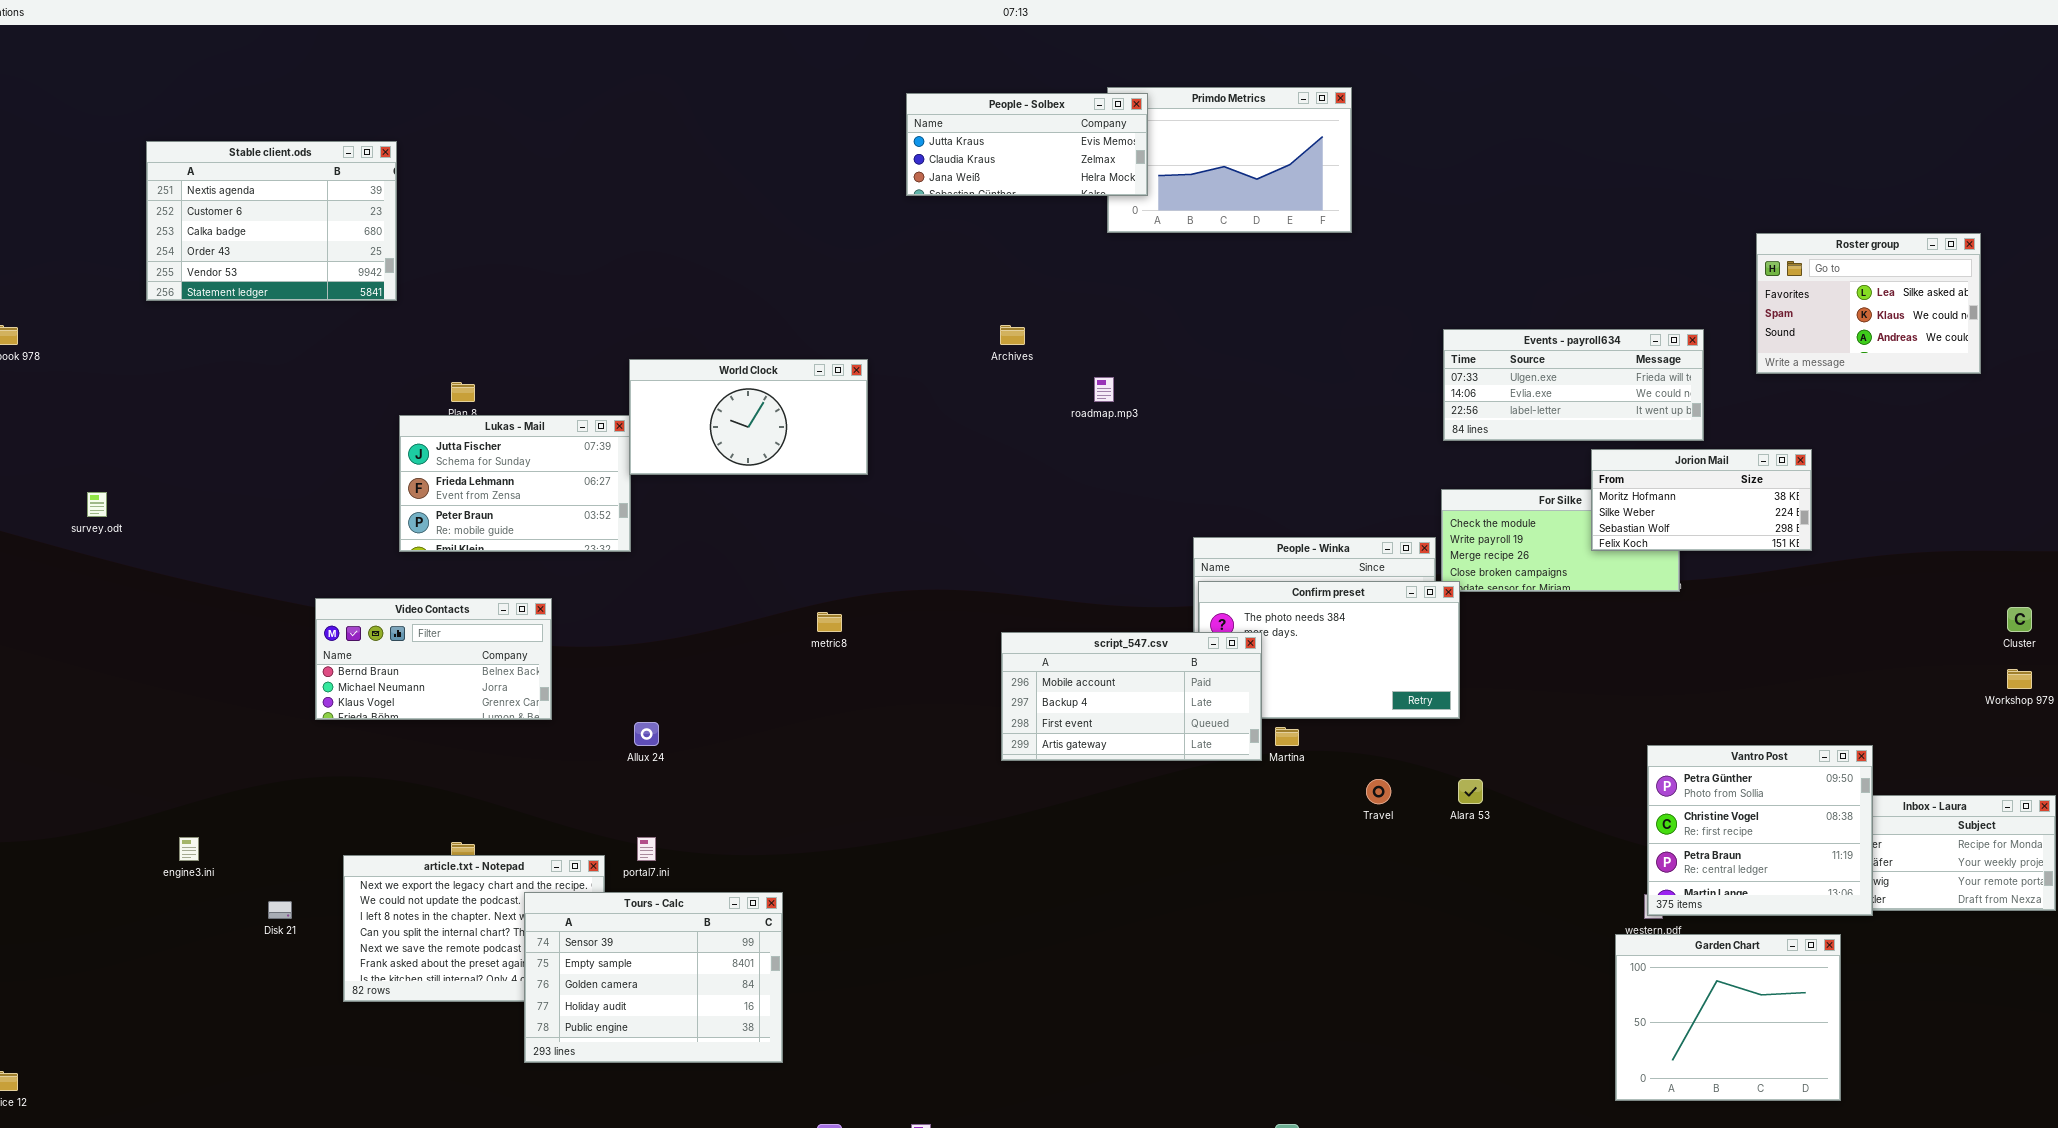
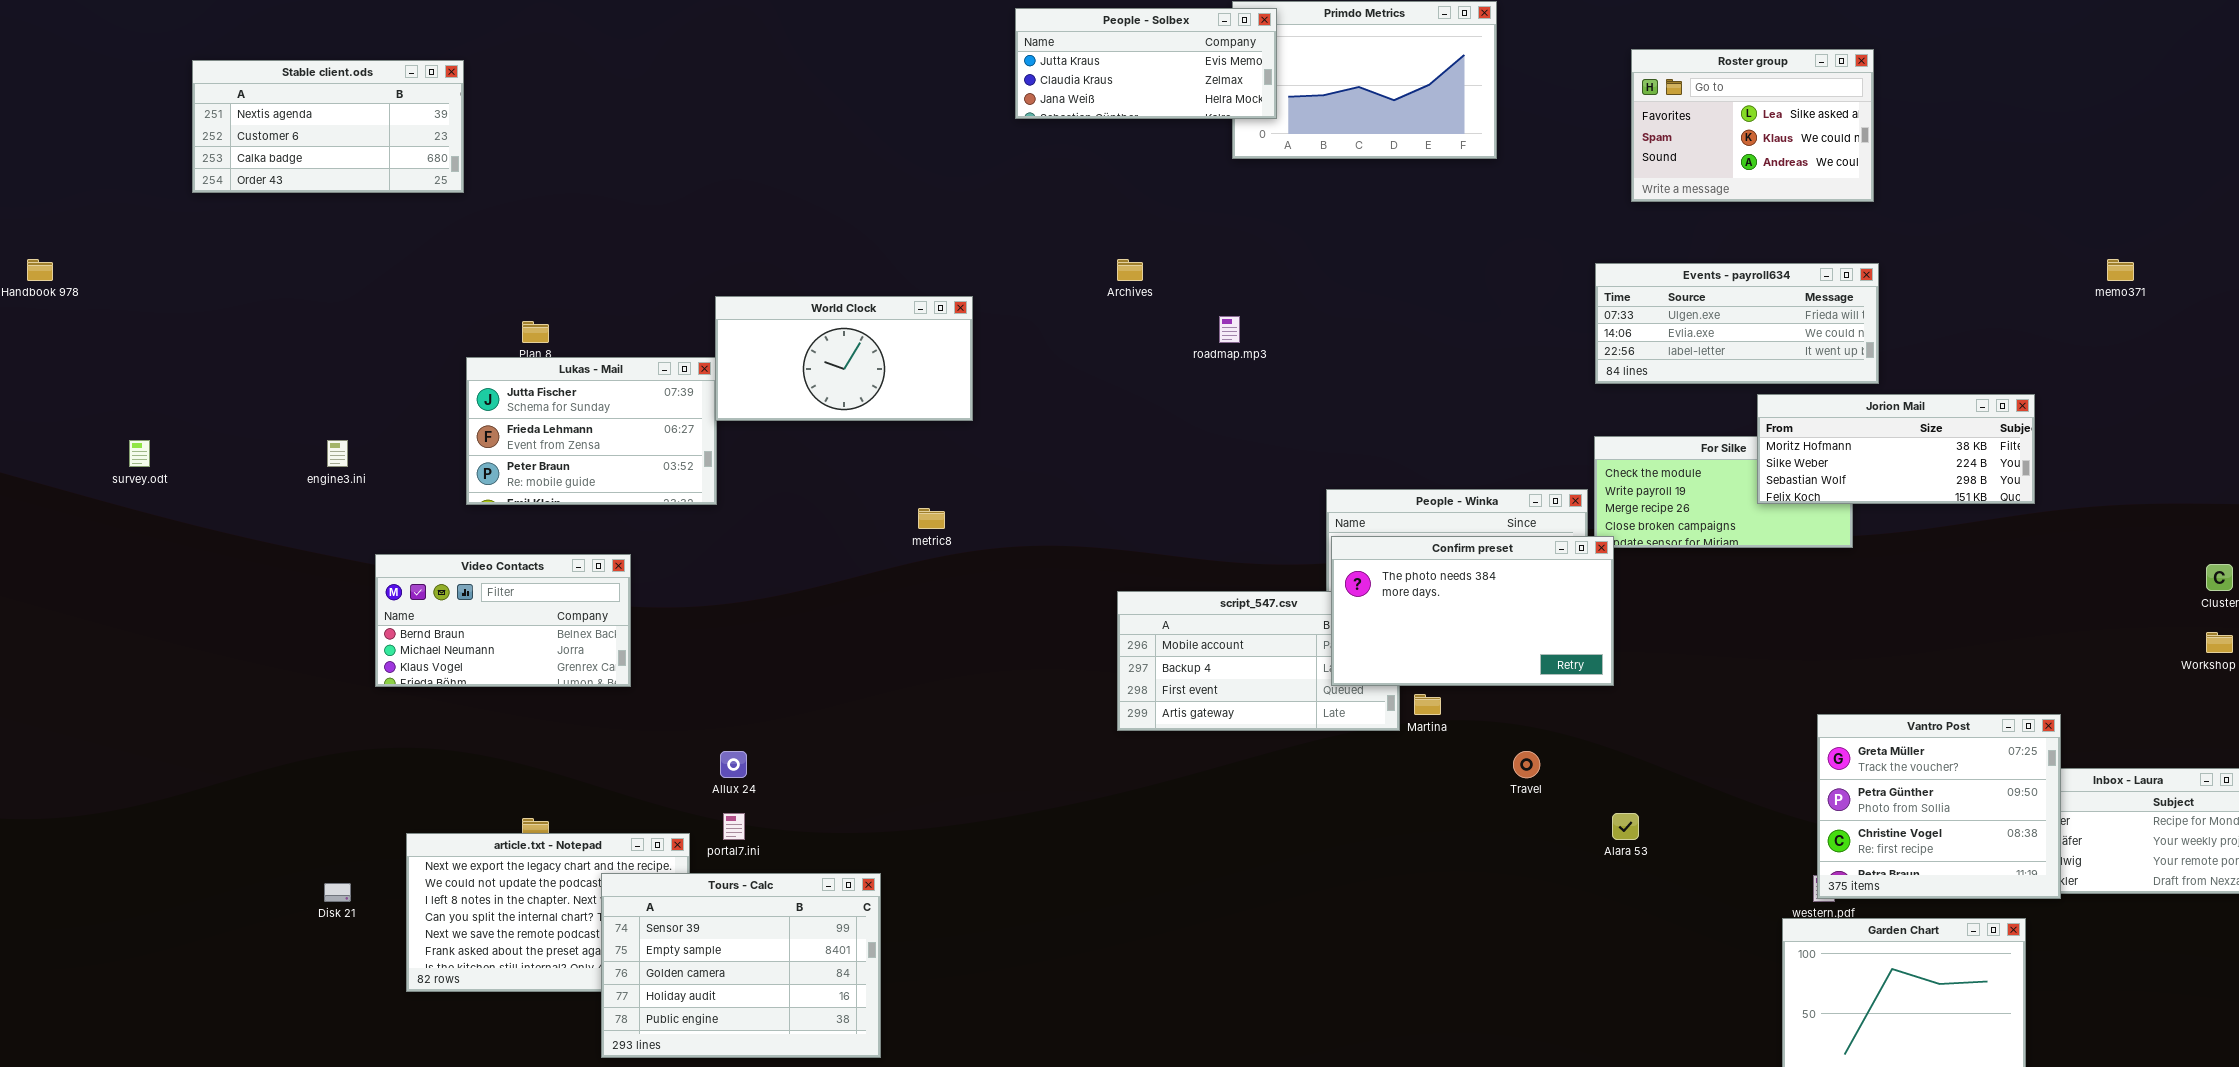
Stable client.ods: [146,141,397,301] -> [192,60,464,193], resized
Roster group: [1756,233,1981,374] -> [1631,49,1874,202], moved
Jorion Mail: [1591,449,1812,551] -> [1757,394,2035,504], resized
Confirm preset: [1198,581,1460,719] -> [1331,536,1614,686], raised
metric8: [817,612,842,632] -> [918,508,945,529], moved
Allux 24: [634,722,659,746] -> [720,751,747,778], moved
Vantro Post: [1647,745,1873,916] -> [1817,714,2061,899], scrolled up 1 row
Alara 53: [1458,779,1483,804] -> [1612,813,1639,840], moved
engine3.ini: [179,837,199,861] -> [327,440,348,467], moved

